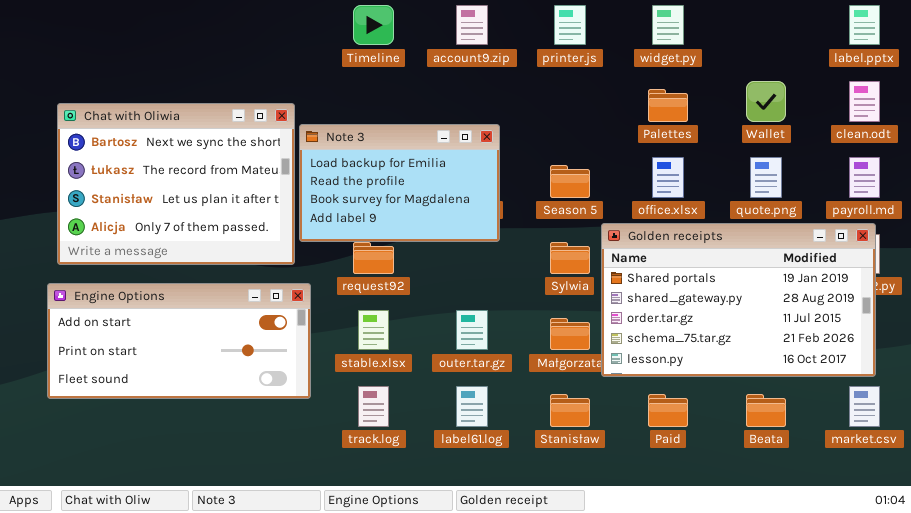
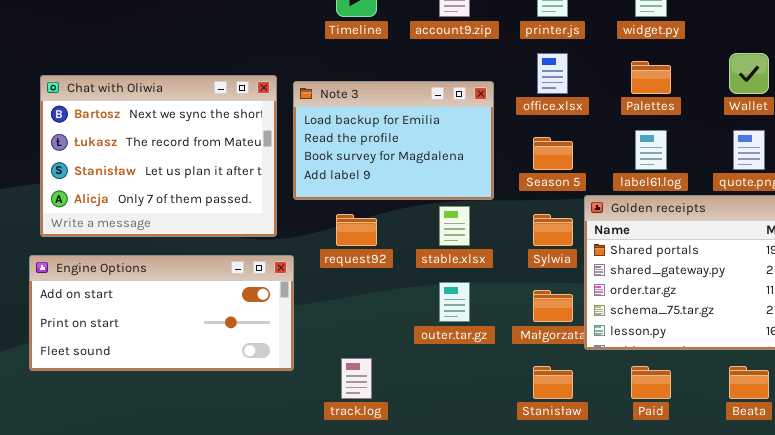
Note 3: [299,124,500,242] -> [293,81,494,200], moved
office.xlsx: [652,157,684,198] -> [537,53,568,94], moved
stable.xlsx: [358,310,389,350] -> [439,206,470,246], moved
label61.log: [456,386,488,427] -> [635,130,667,170], moved

